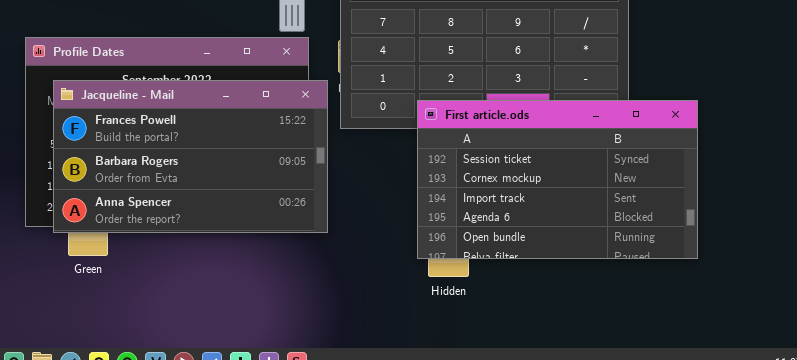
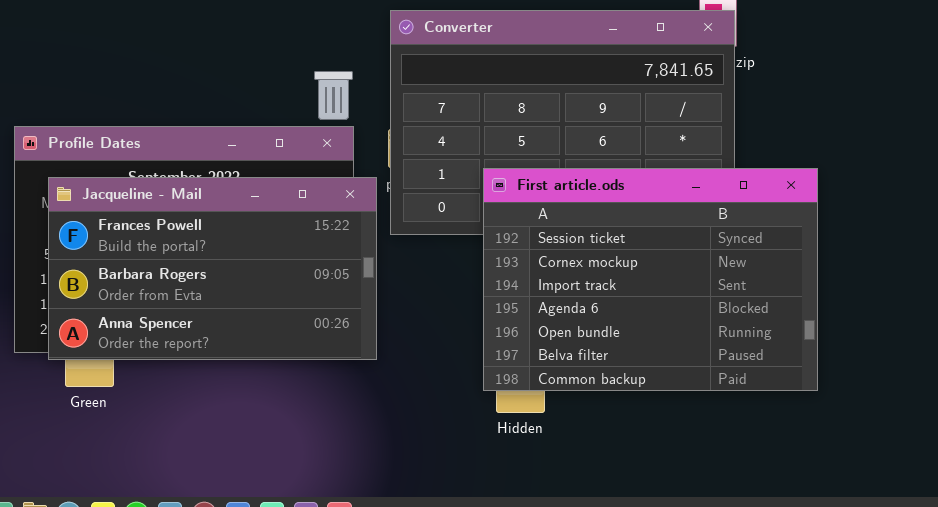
First article.ods: [417,100,698,259] -> [483,168,818,391], resized

